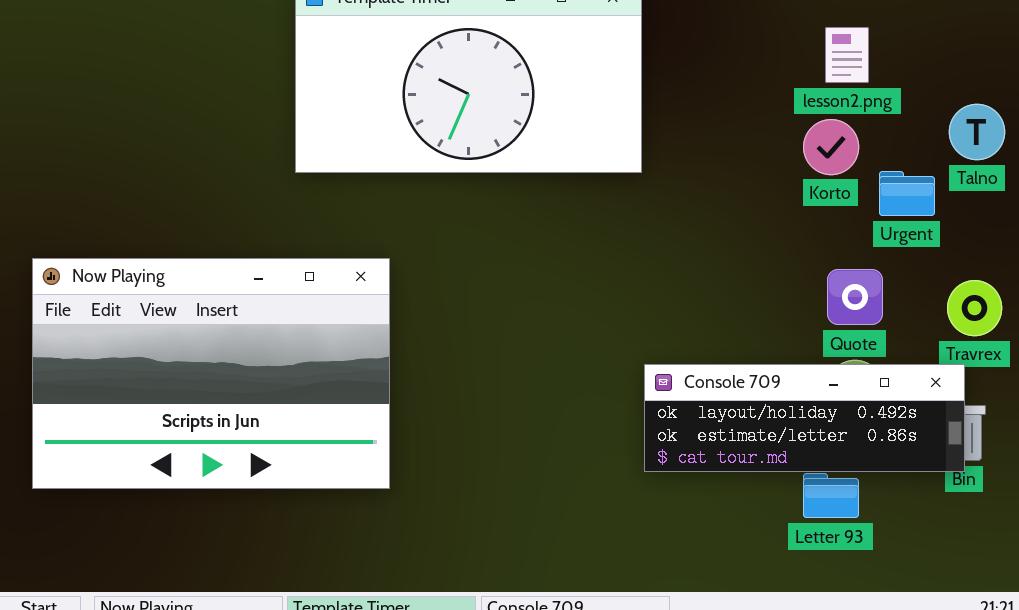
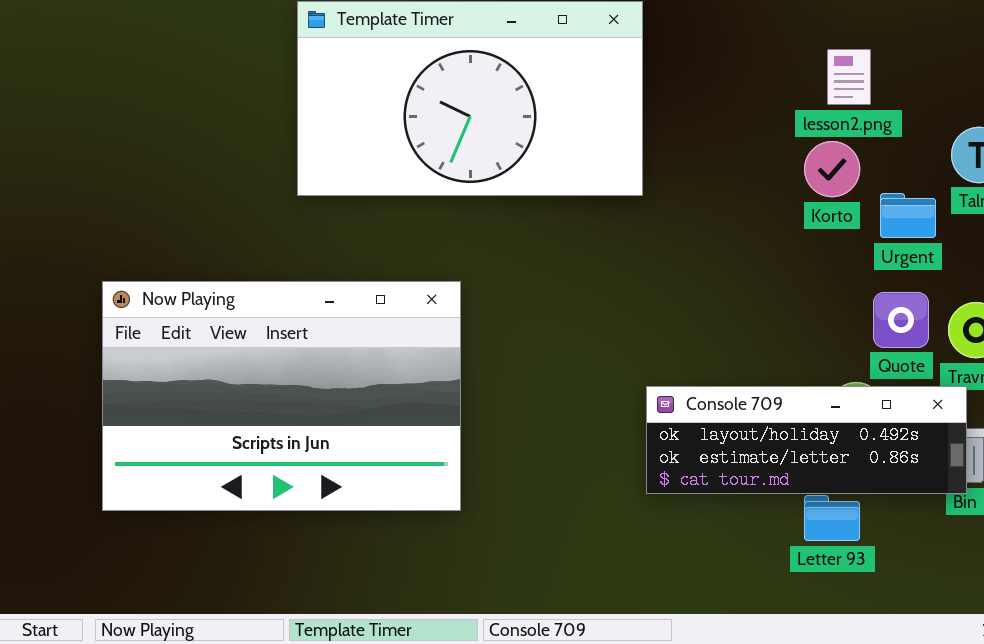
Now Playing: [32,258,390,489] -> [102,281,461,511], moved
Quote: [827,269,883,325] -> [873,292,929,348], moved

